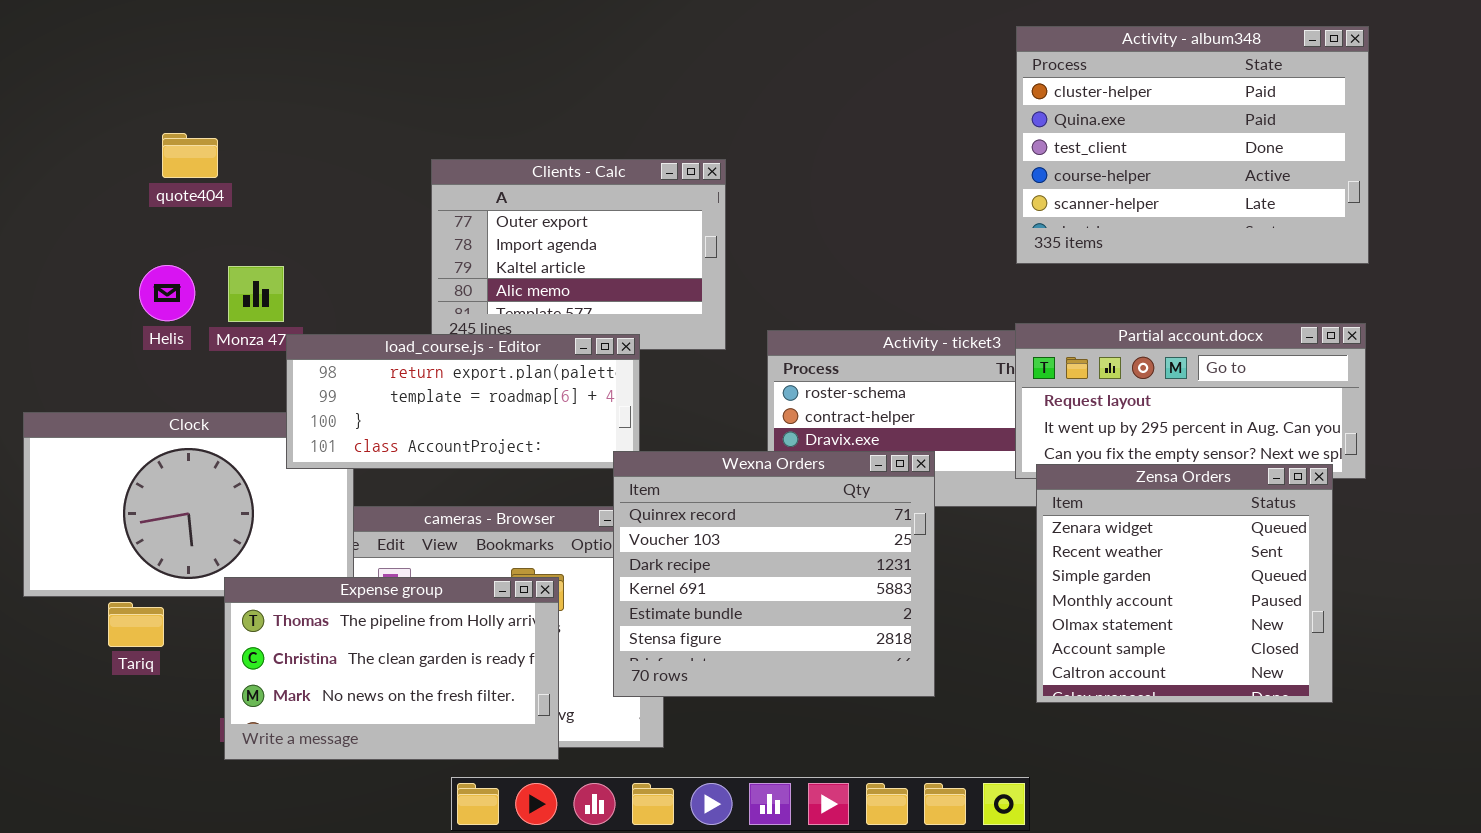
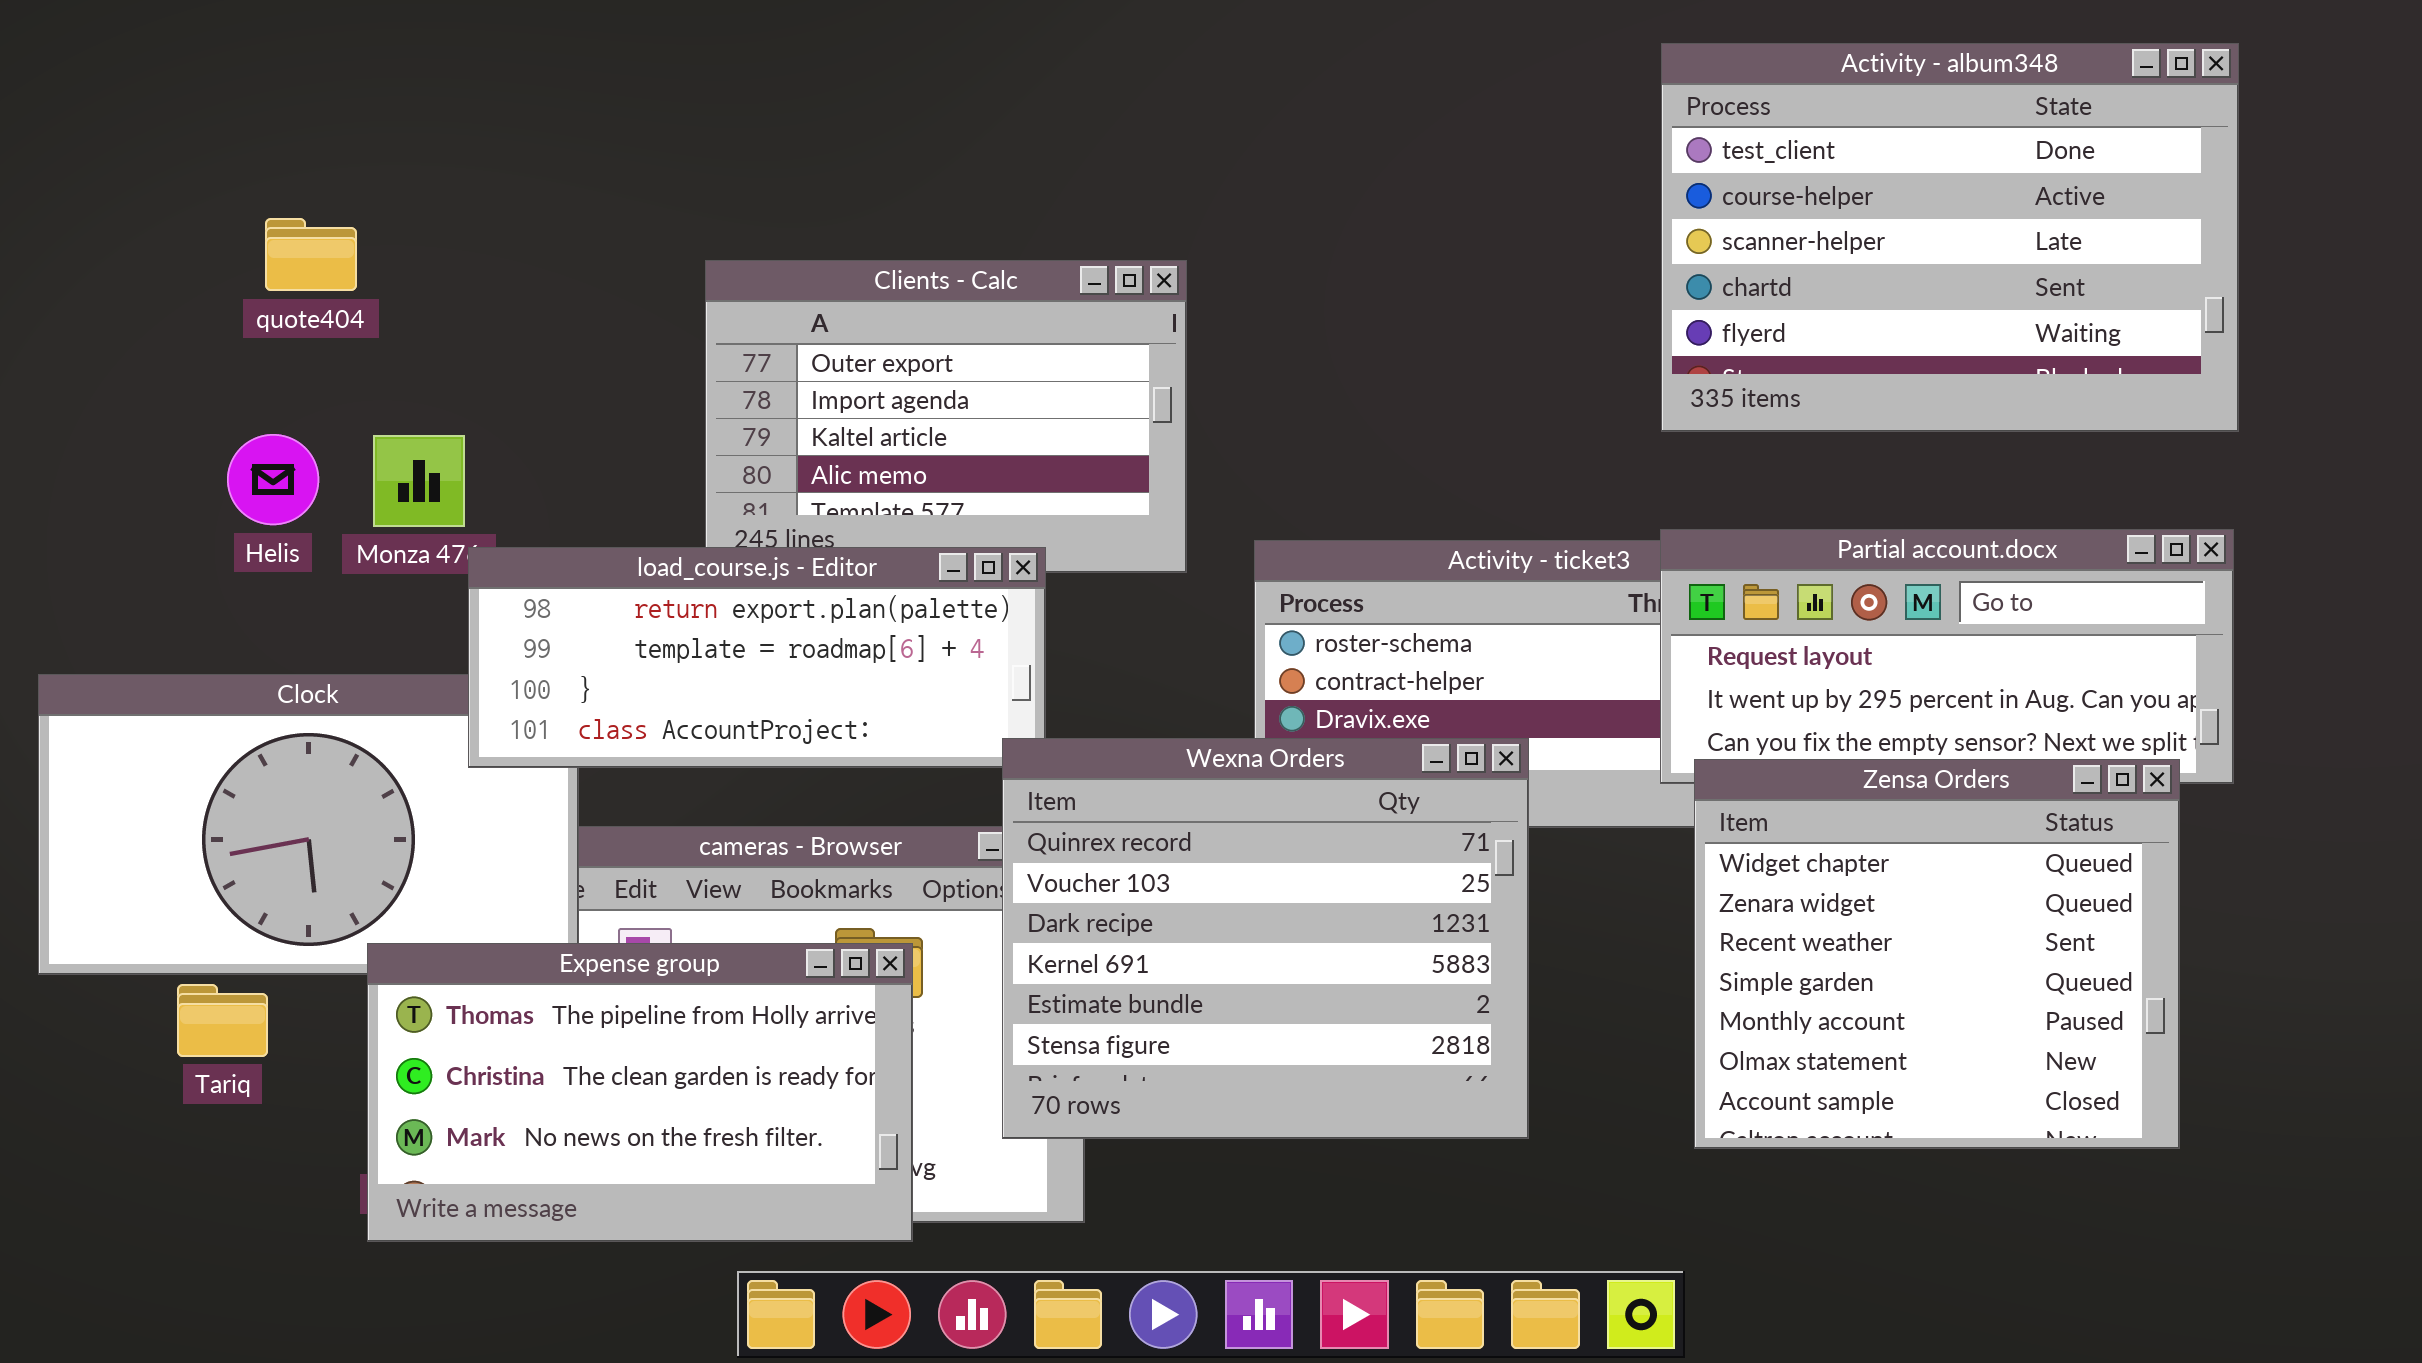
Activity - album348: [1016,26,1369,264] -> [1661,43,2239,432], scrolled down 2 rows
Zensa Orders: [1036,464,1333,703] -> [1694,759,2180,1149], scrolled up 1 row

